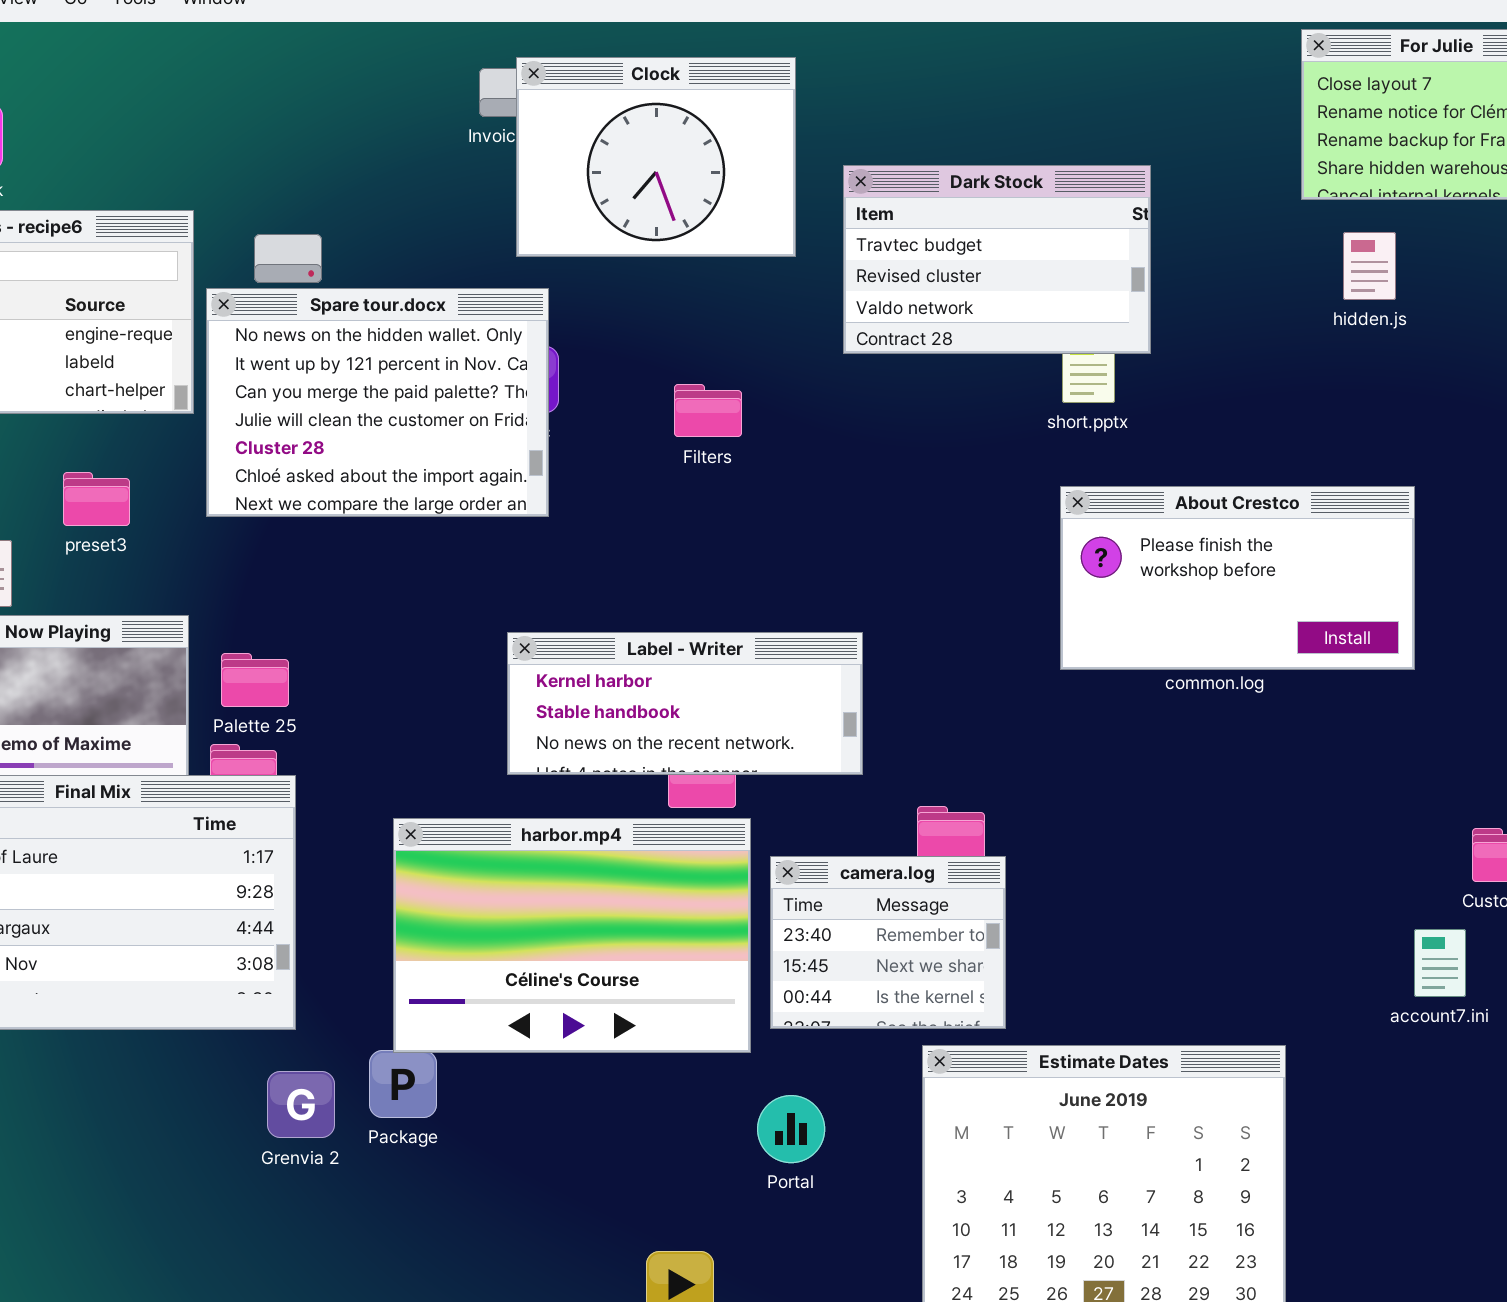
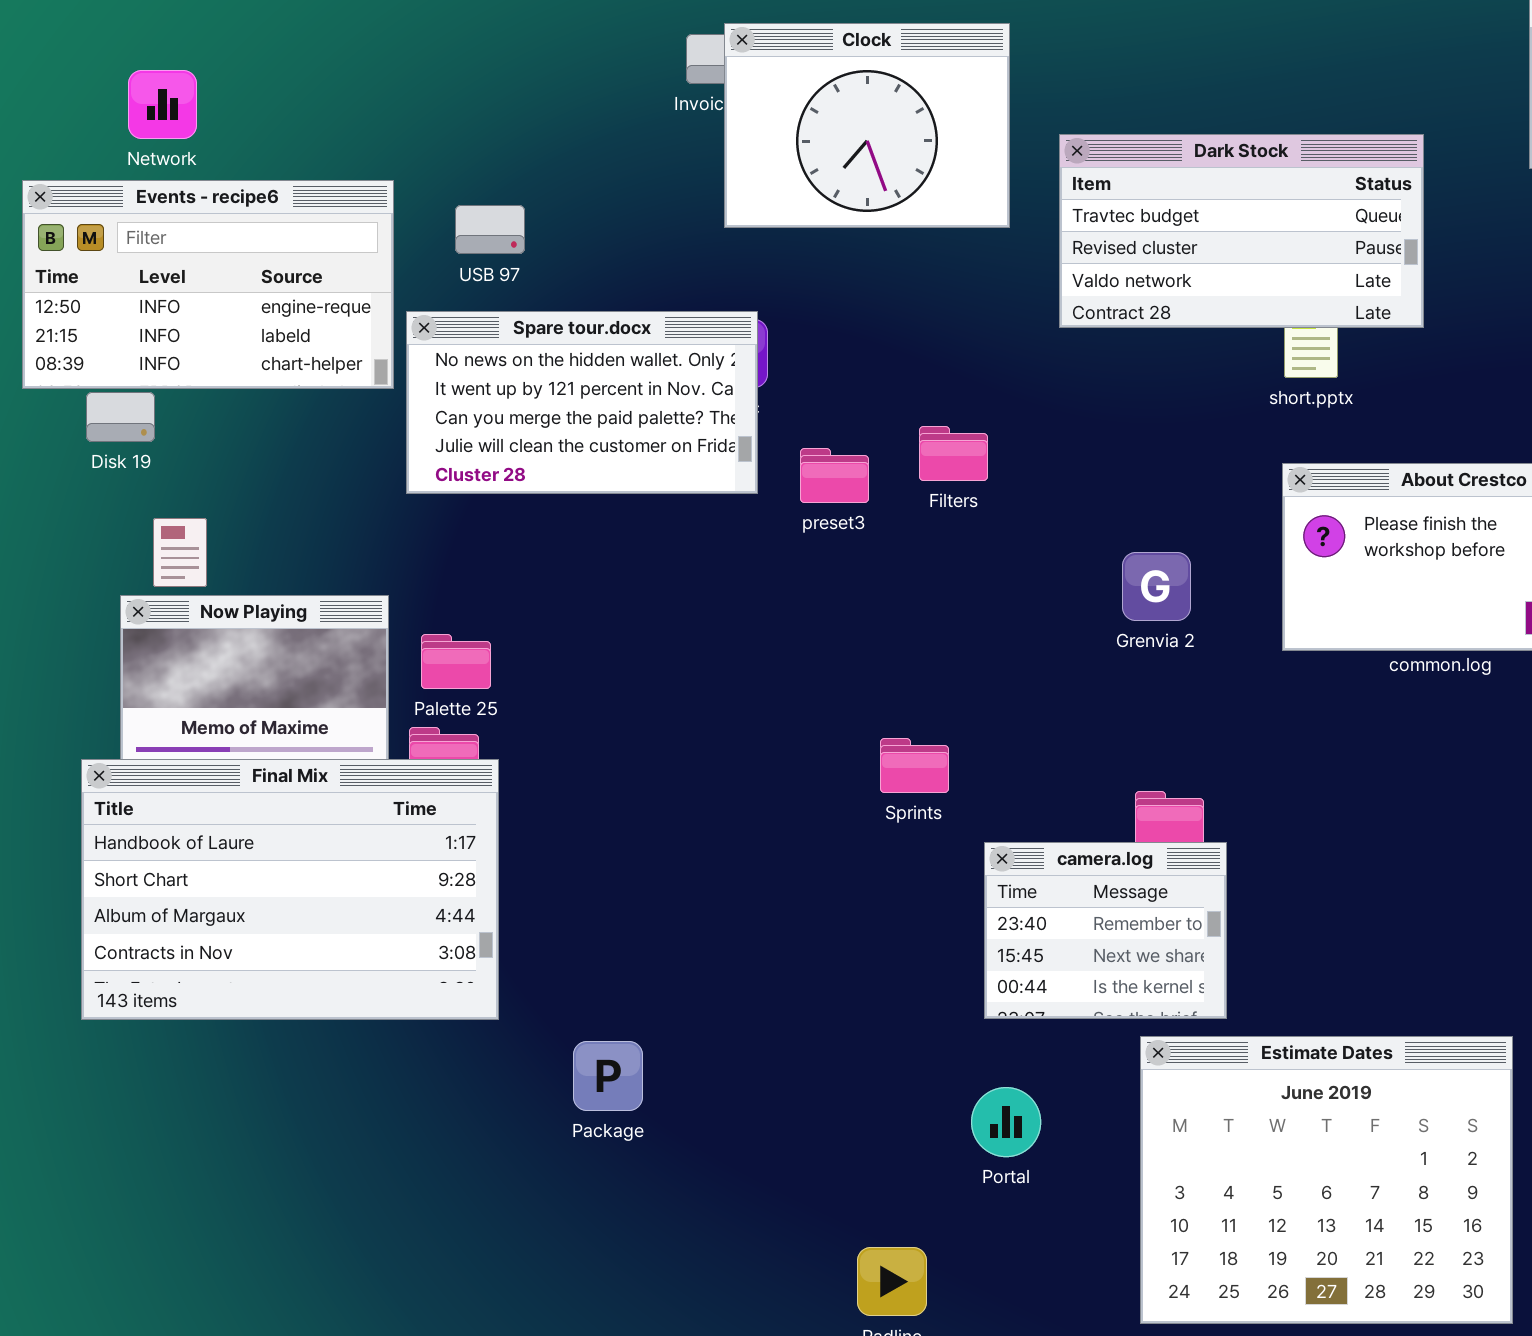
Dark Stock: [843,165,1151,354] -> [1059,134,1424,328], resized
Spare tour.docx: [206,288,549,517] -> [406,311,758,494], resized
Filters: [674,384,742,437] -> [919,426,988,481], moved
preset3: [63,472,130,526] -> [800,448,869,503], moved
Label - Writer: [507,632,863,775] -> none, closed
harbor.mp4: [393,818,751,1053] -> none, closed
Grenvia 2: [267,1071,335,1138] -> [1122,552,1191,621], moved

